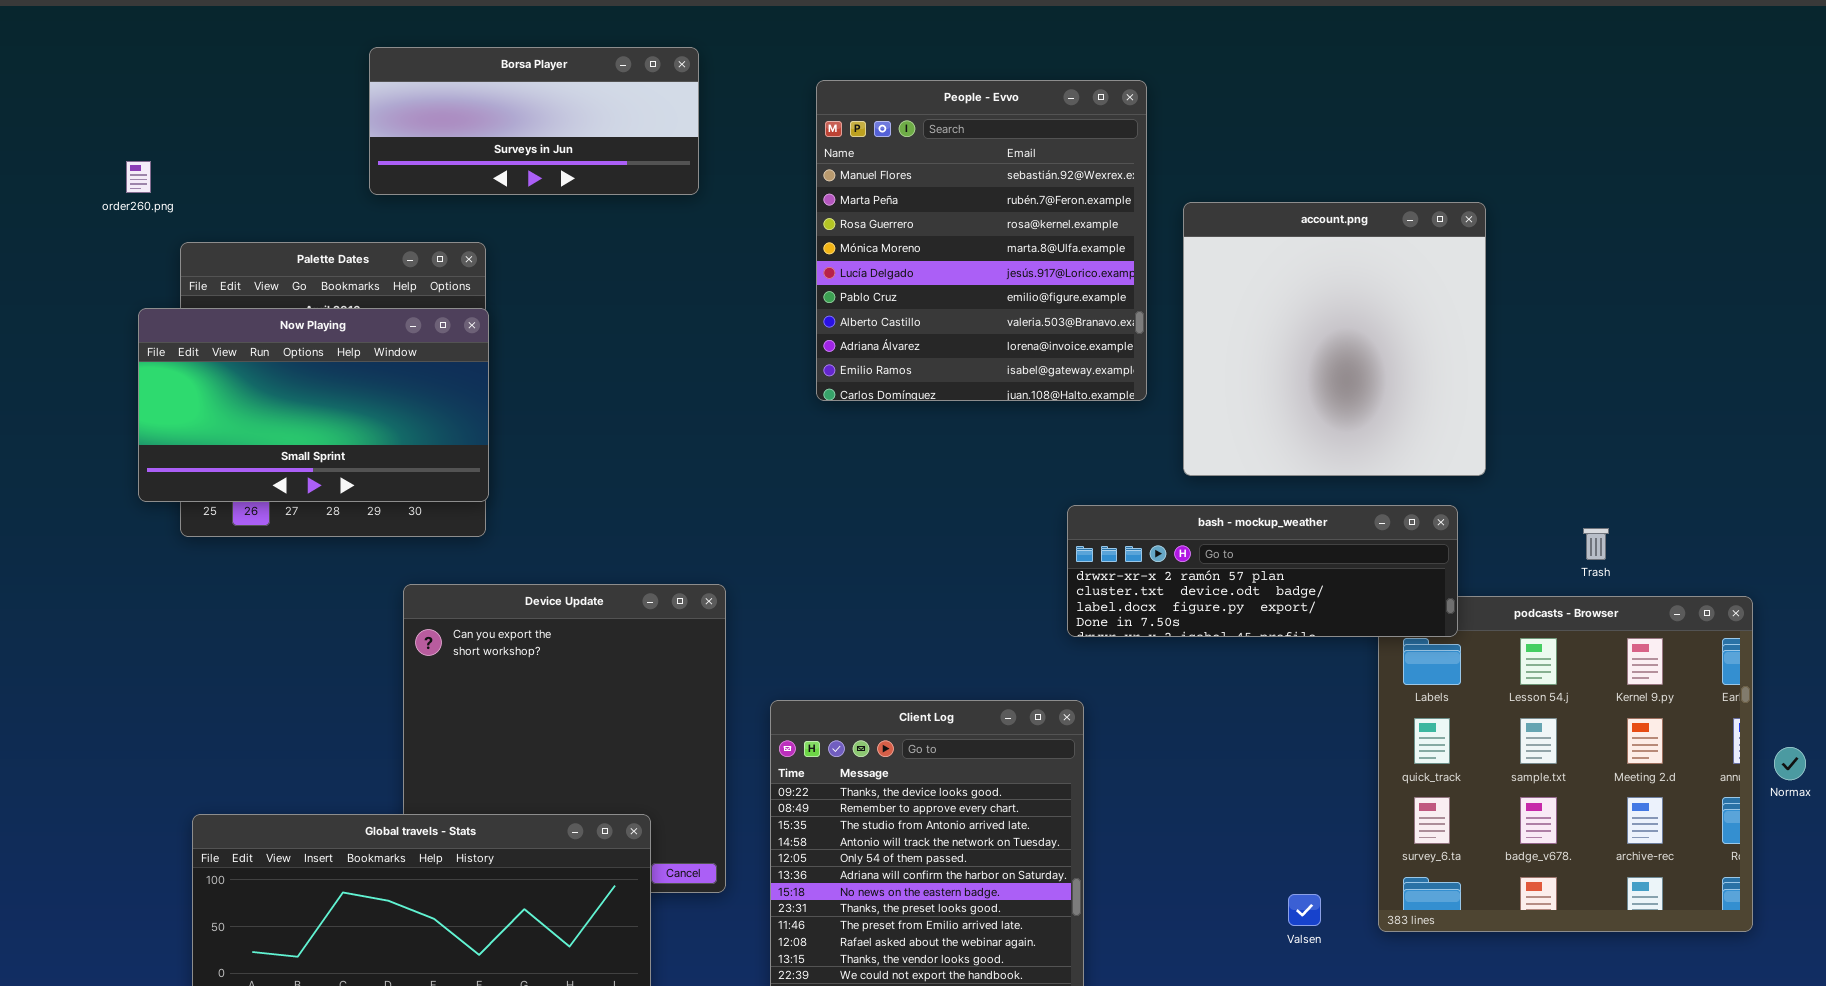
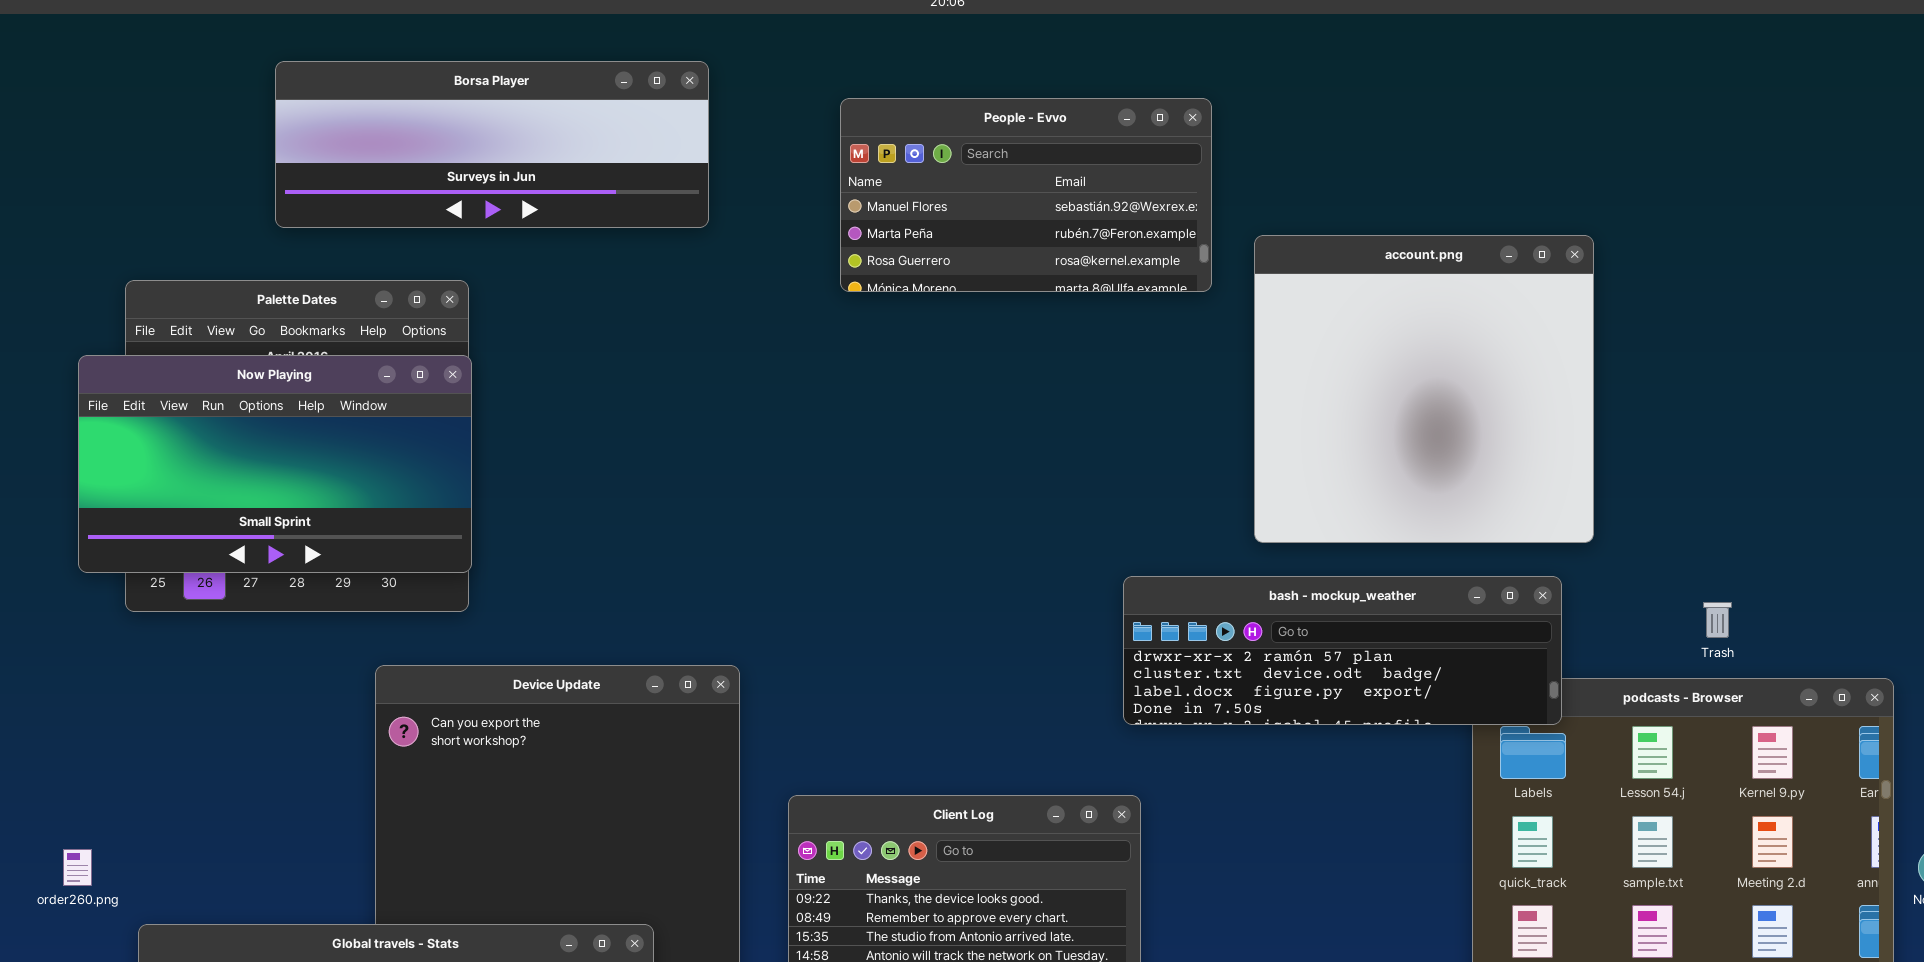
Borsa Player: [369,47,699,195] -> [275,61,709,228], resized
People - Evvo: [816,80,1147,401] -> [840,98,1212,292], resized
order260.png: [126,161,151,193] -> [63,849,92,886], moved

